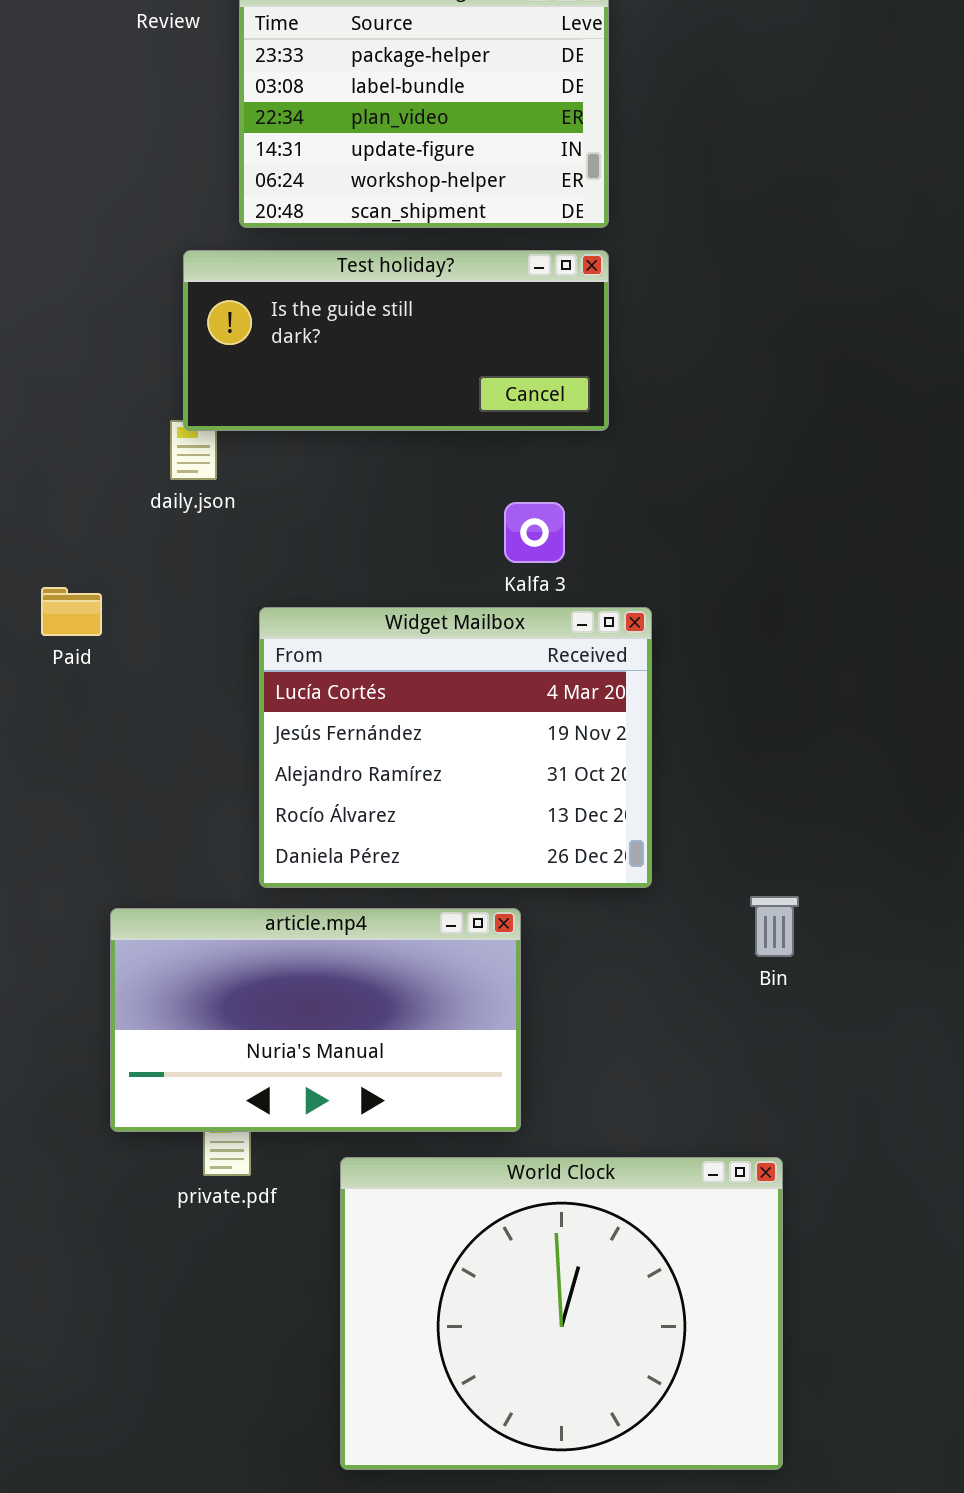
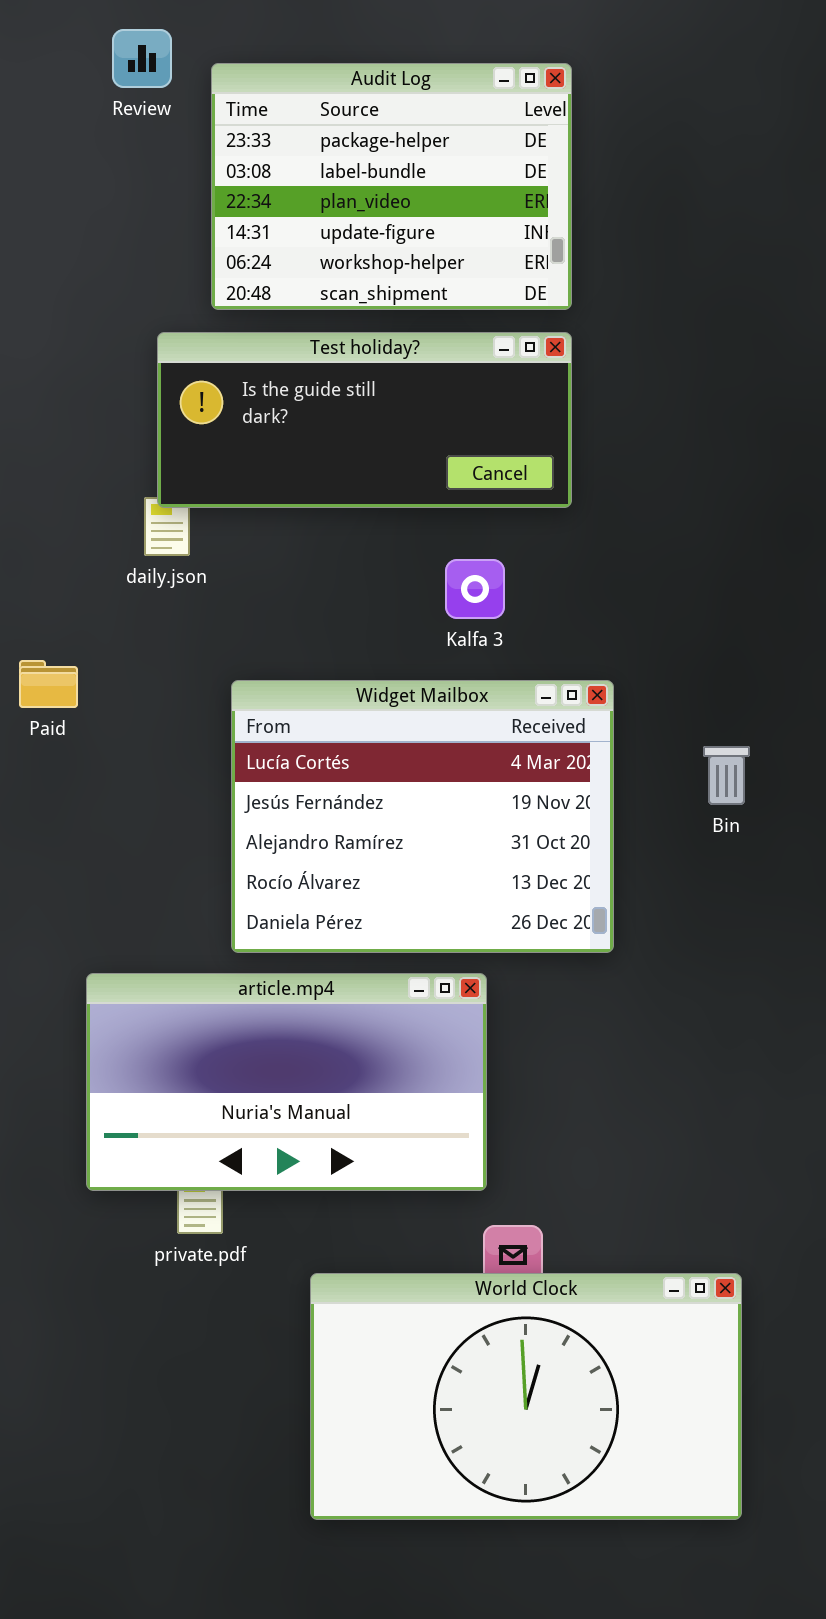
Kalfa 3: [504,502,565,563] -> [445,559,505,619], moved
Bin: [750,896,799,957] -> [703,746,750,805], moved
World Clock: [340,1157,783,1470] -> [310,1273,742,1520], resized

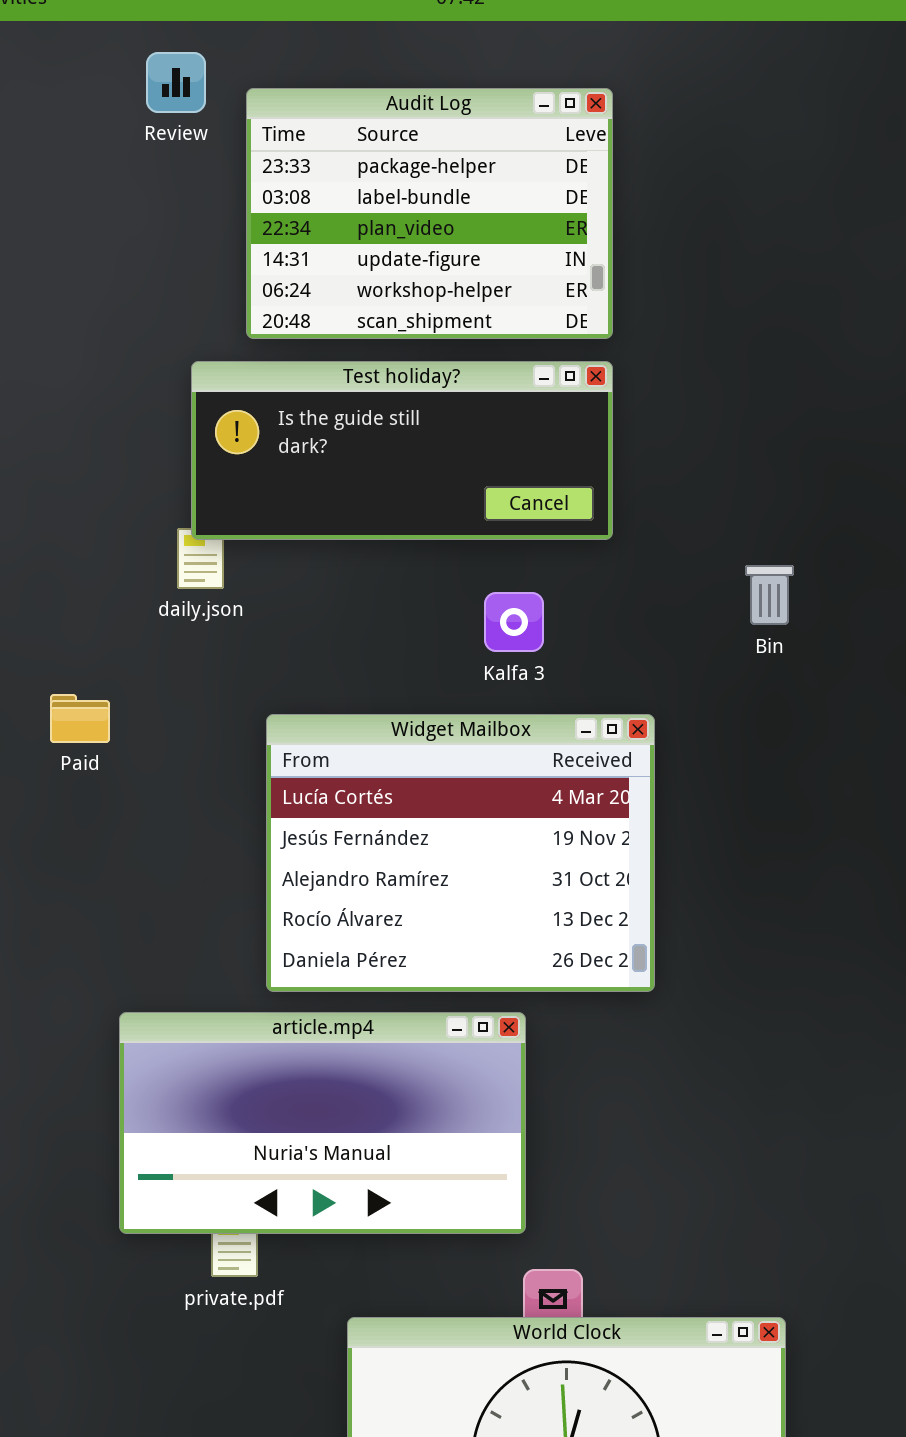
Bin: [703,746,750,805] -> [745,565,794,625], moved

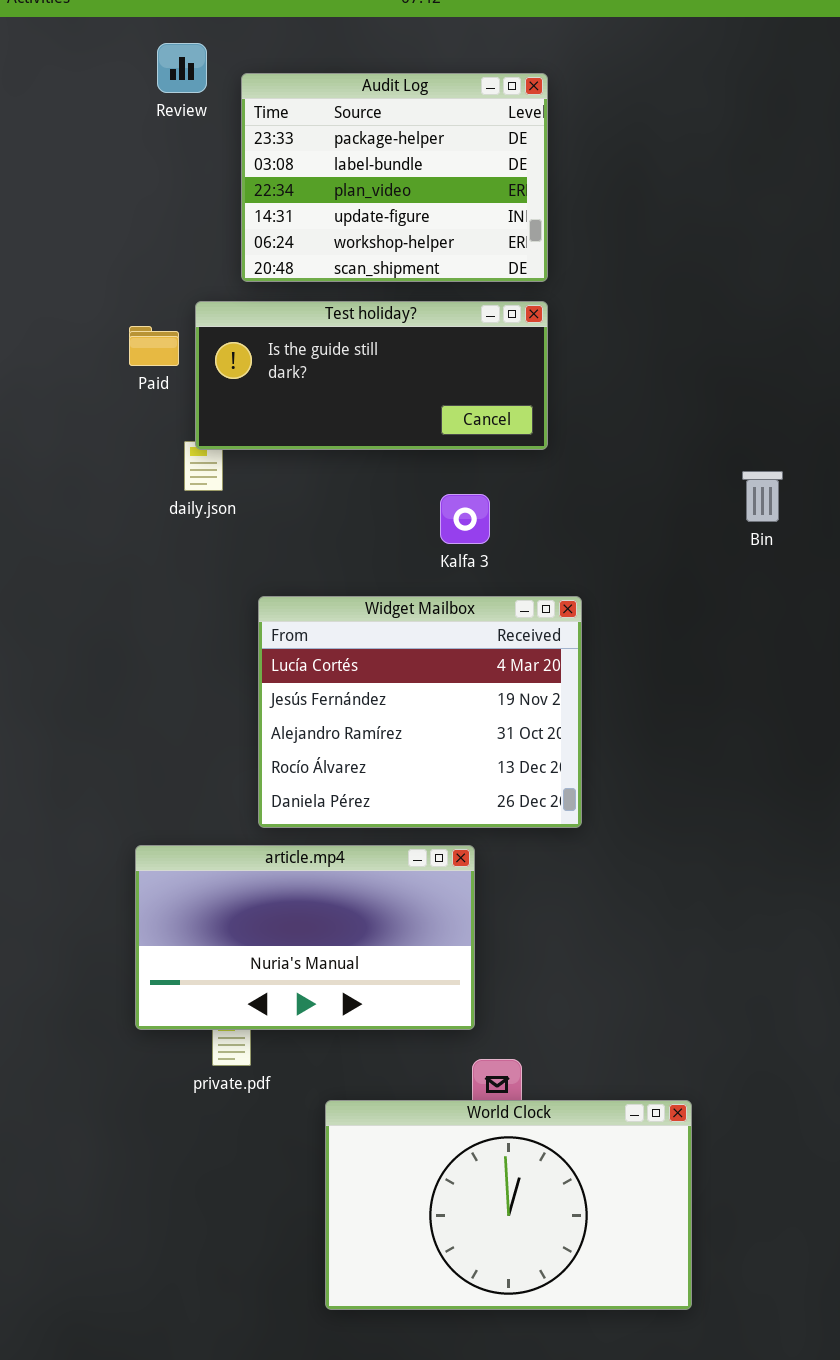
Bin: [745,565,794,625] -> [742,471,783,522], moved
Paid: [50,694,110,743] -> [129,326,179,366], moved

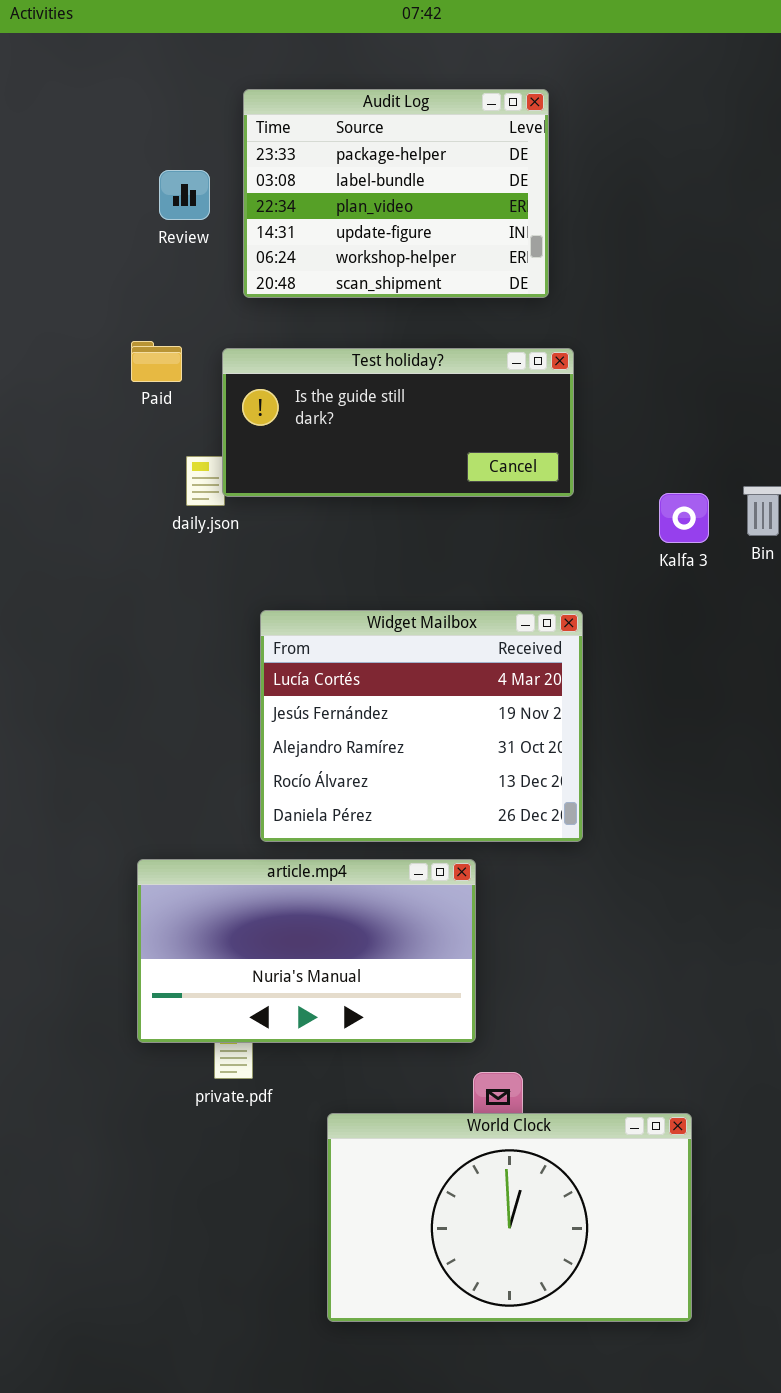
Review: [157,43,207,93] -> [159,170,210,220], moved
Test holiday?: [195,301,548,450] -> [222,348,574,497], moved
Kalfa 3: [440,494,490,544] -> [659,493,709,543], moved

